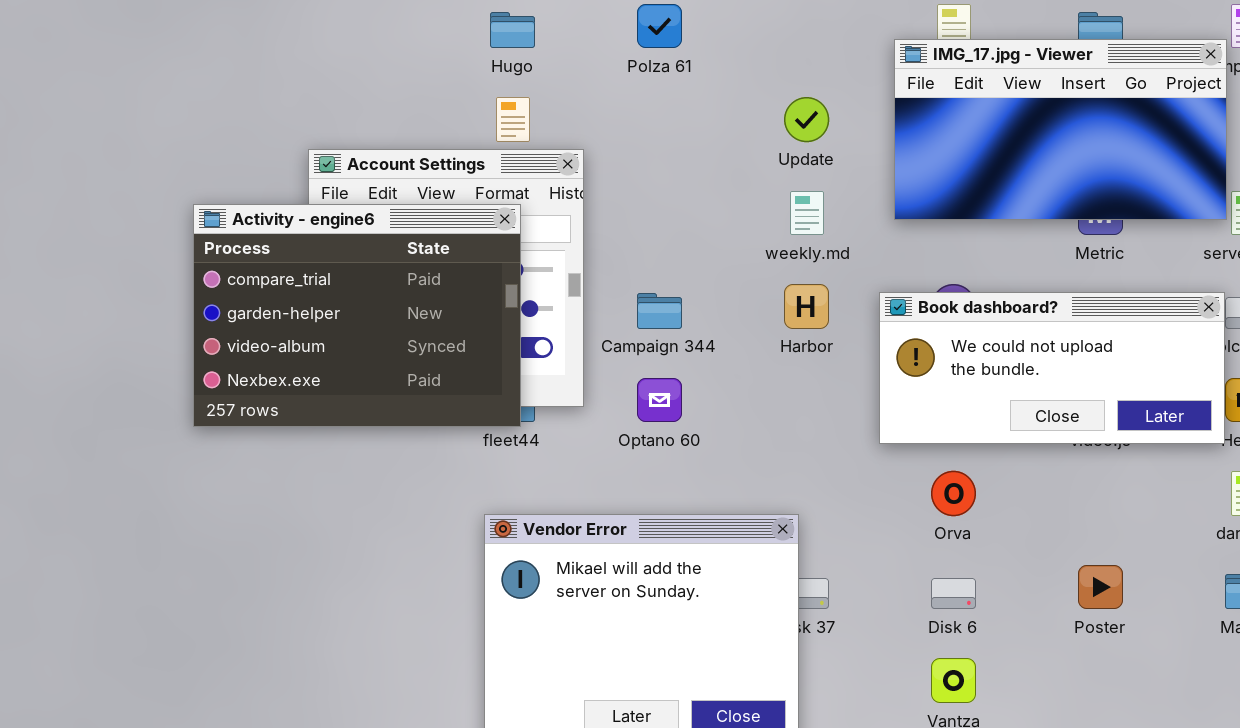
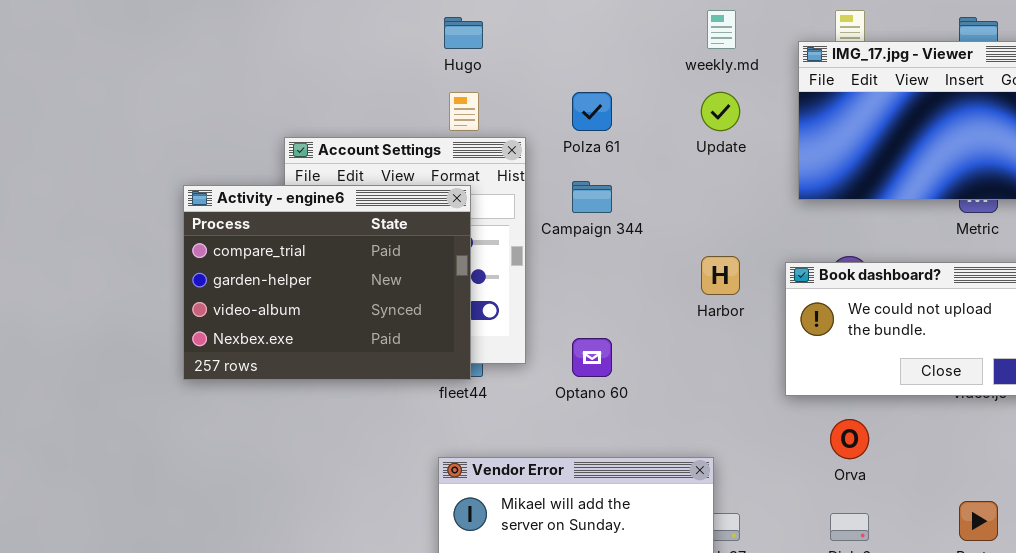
Polza 61: [637,4,682,48] -> [572,92,612,131], moved
weekly.md: [790,191,824,235] -> [707,10,736,49], moved
Campaign 344: [637,293,682,329] -> [572,181,612,213], moved

